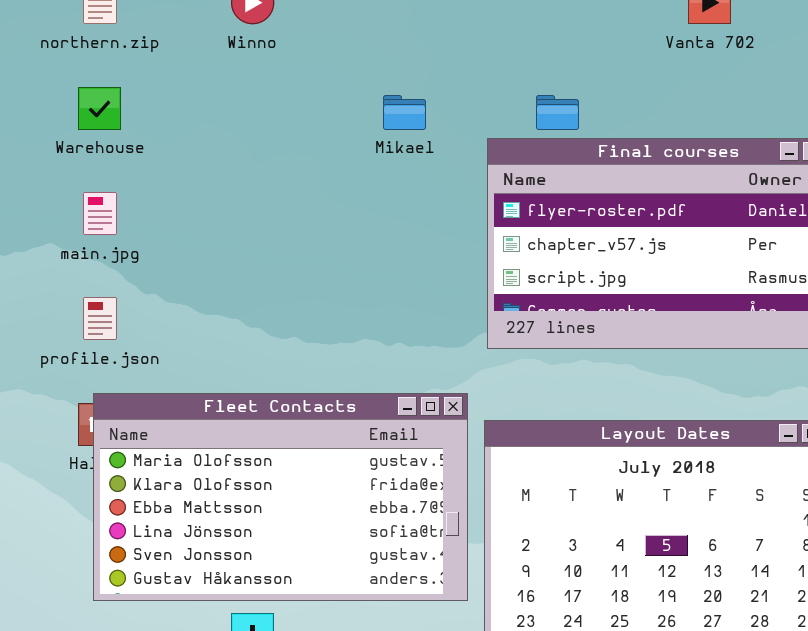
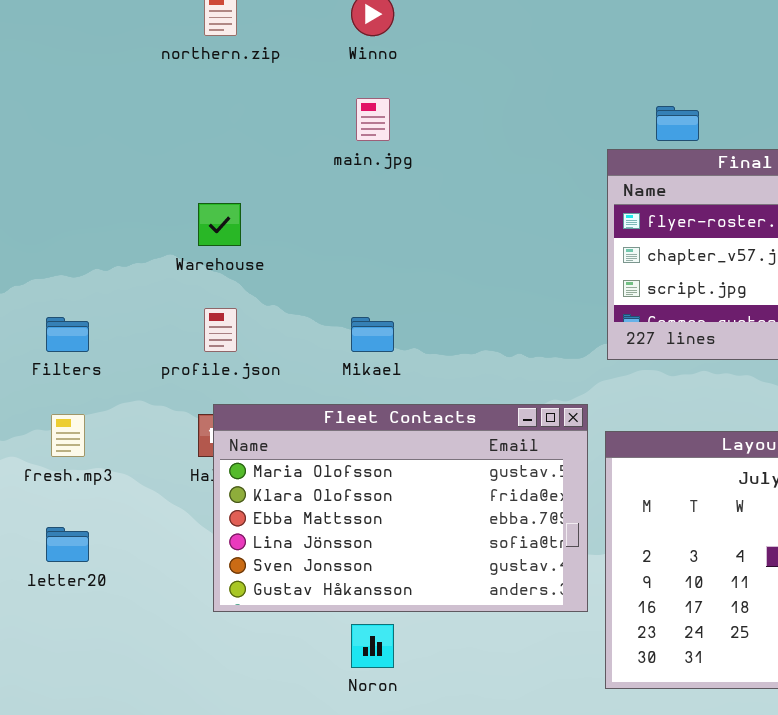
Warehouse: [78,87,121,130] -> [198,203,241,246], moved
Mikael: [383,95,426,130] -> [351,317,394,352], moved
main.jpg: [83,192,117,235] -> [356,98,390,141], moved

